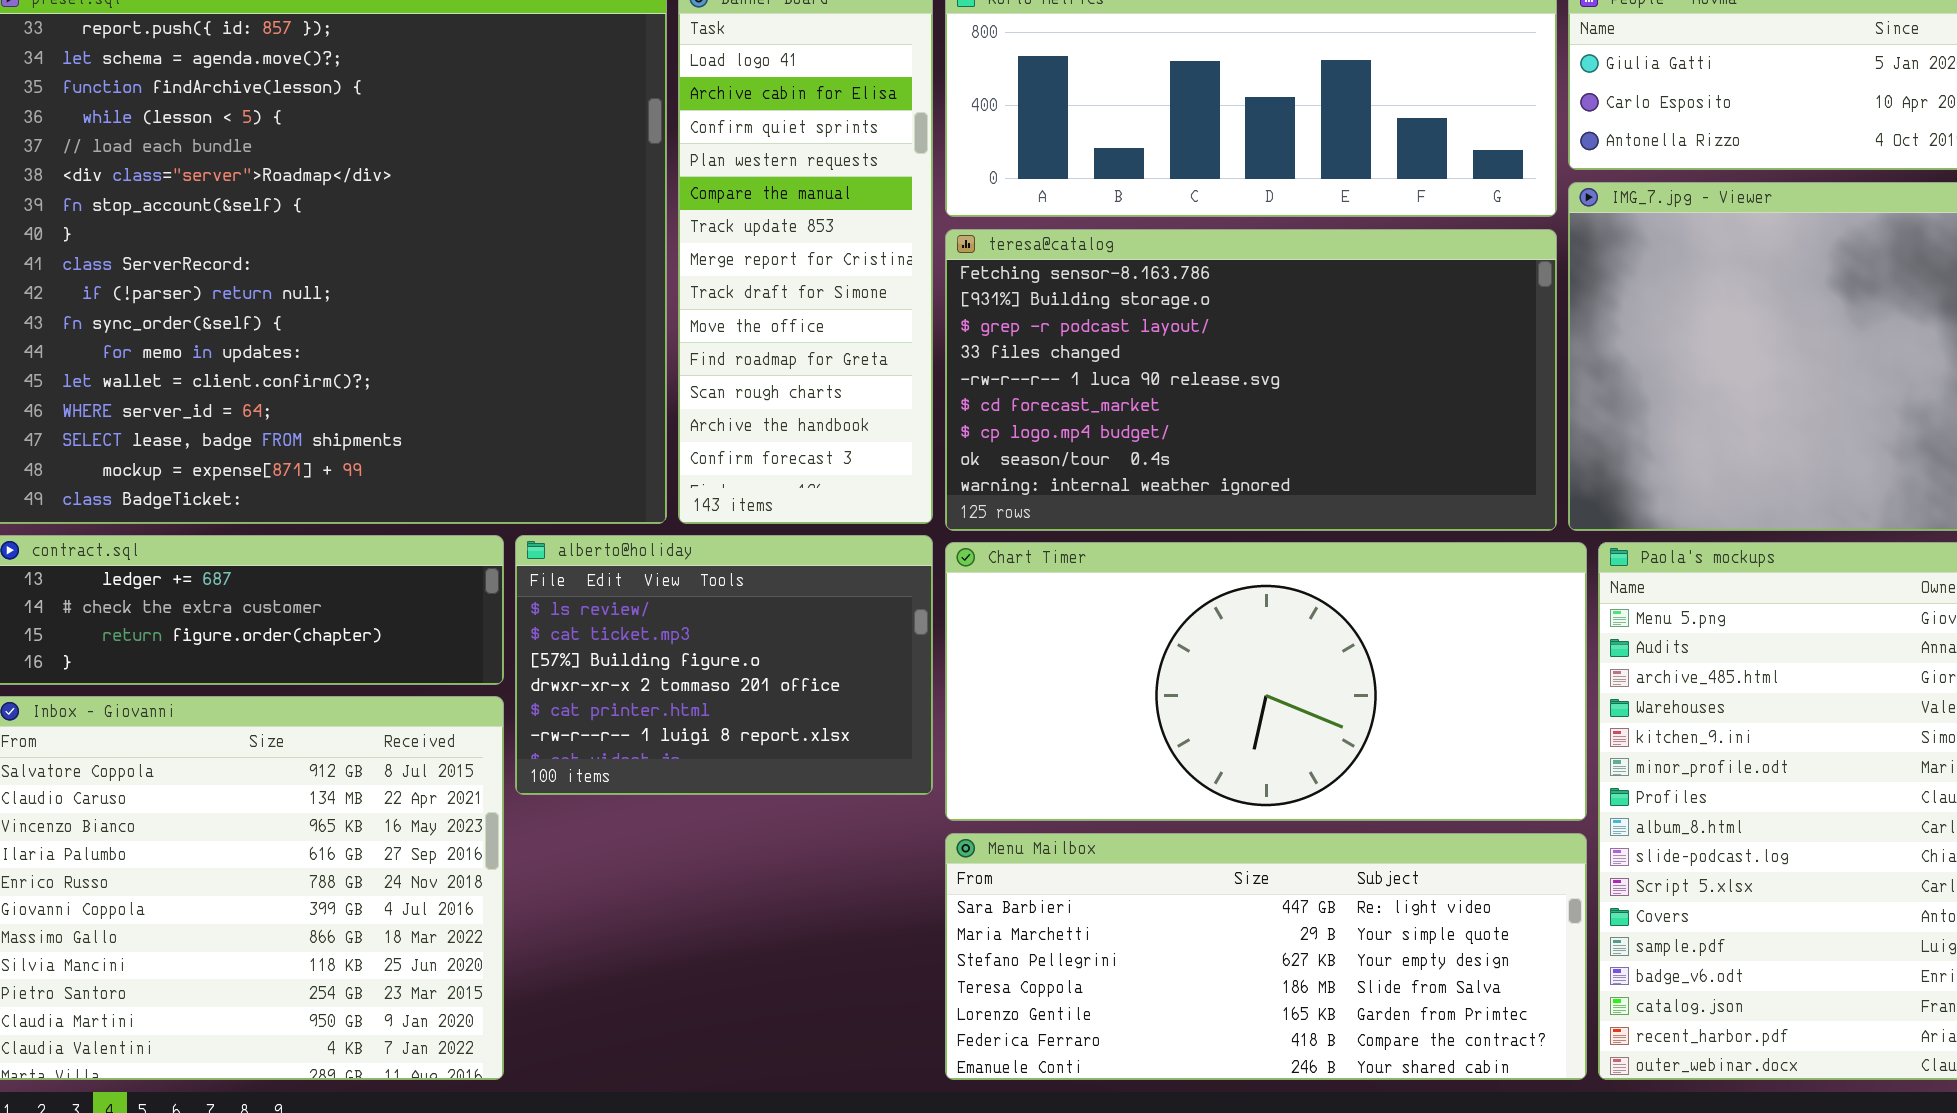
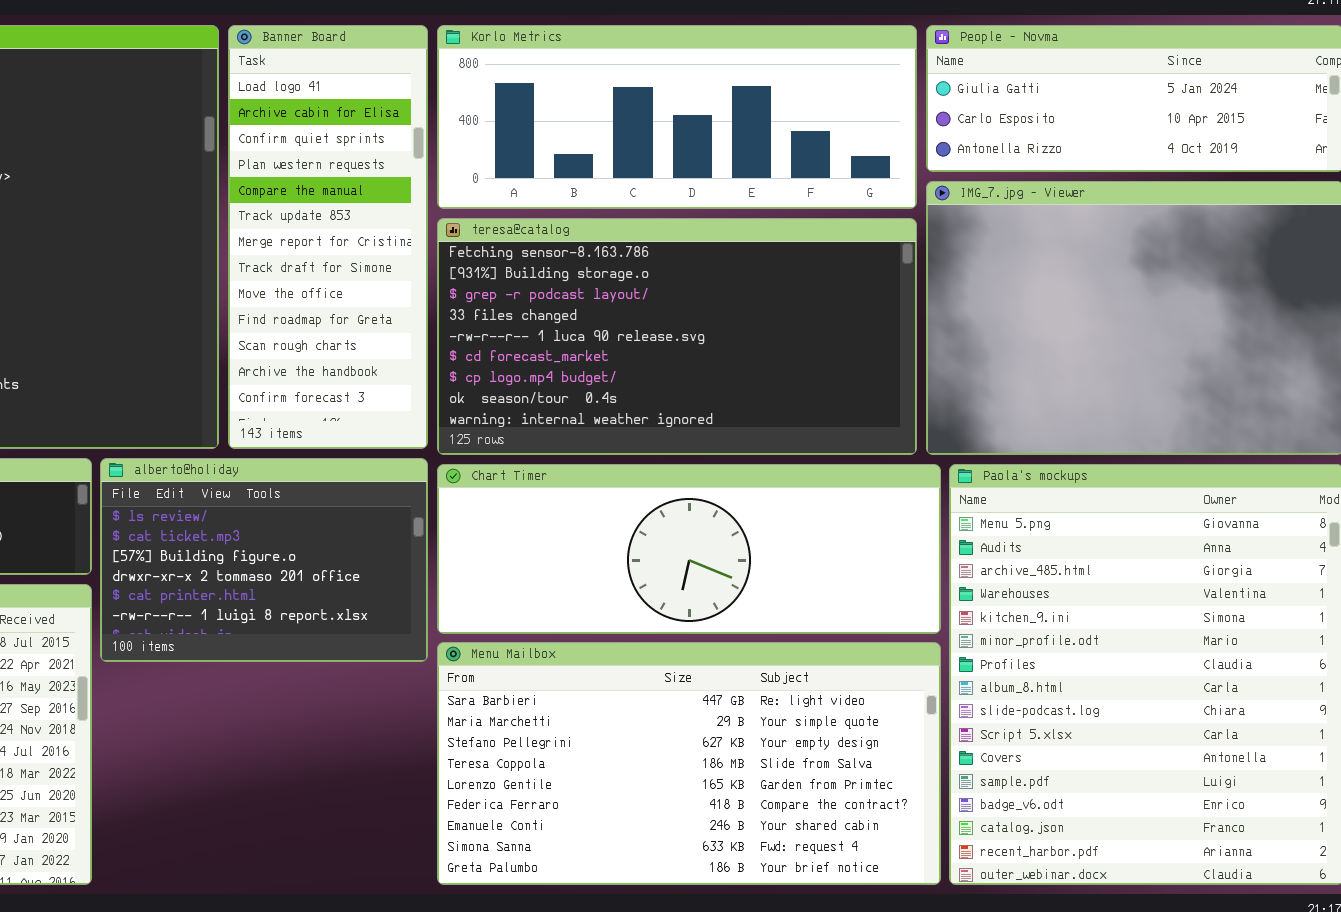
Chart Timer: [945,542,1587,821] -> [437,464,941,634], resized
Menu Mailbox: [945,833,1587,1080] -> [437,642,941,885], resized

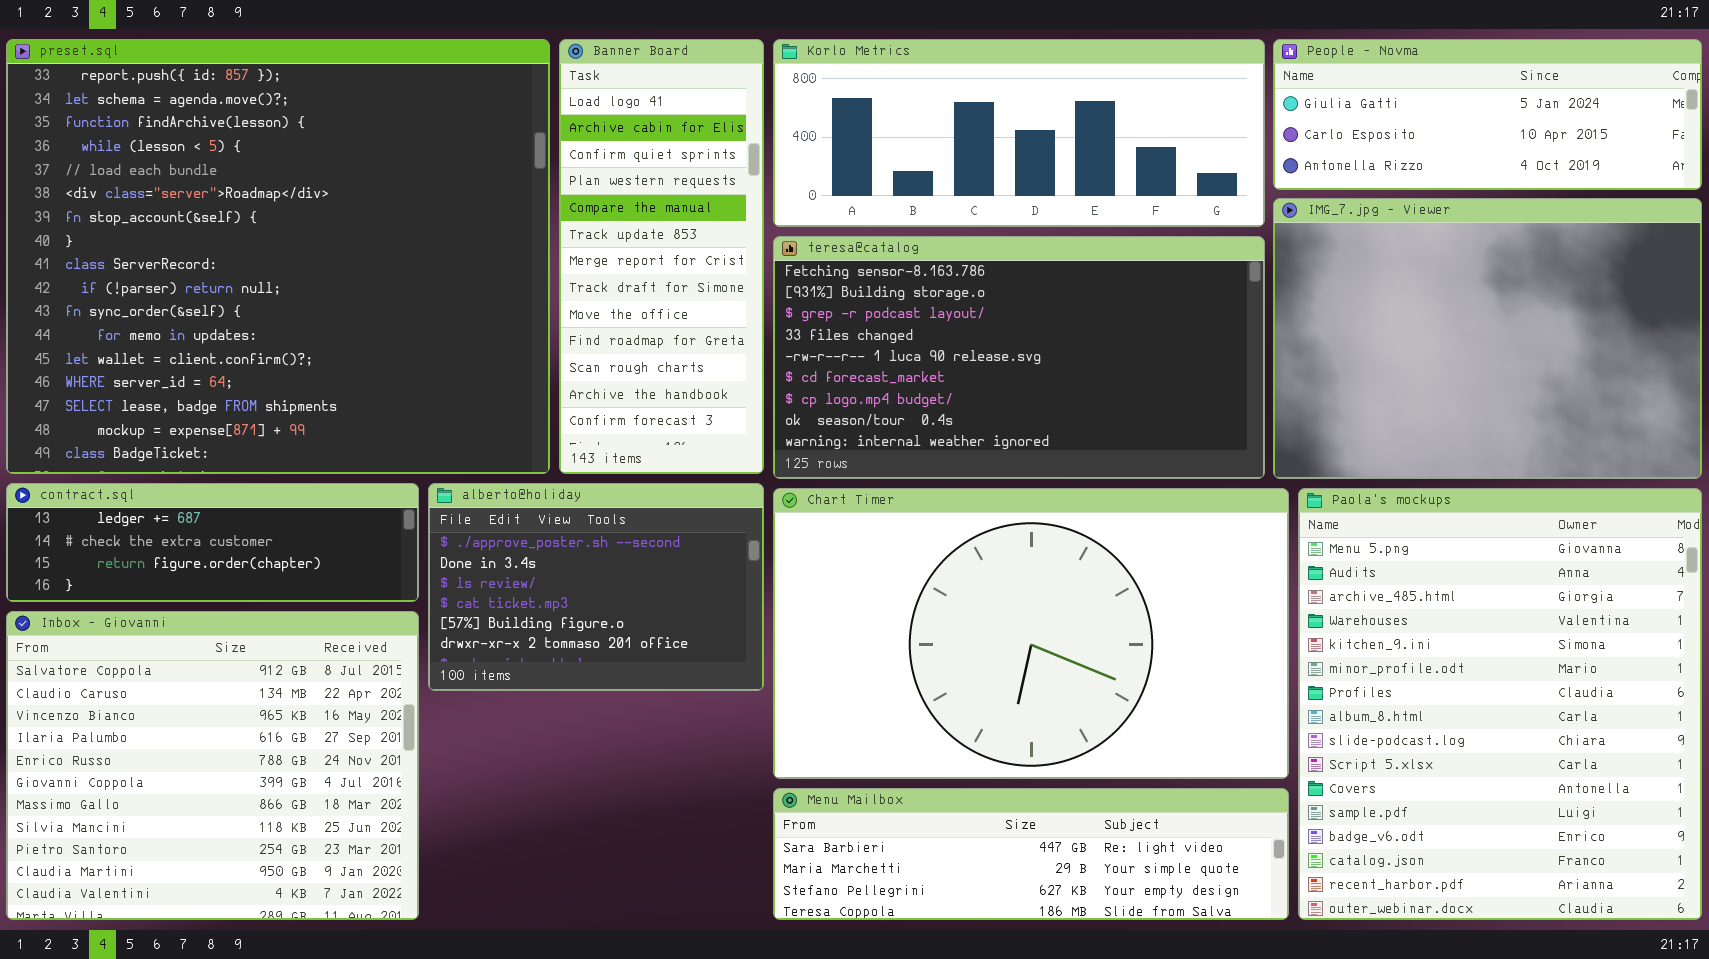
alberto@holiday: [100,458,428,662] -> [428,483,764,691], scrolled up 2 rows
Chart Timer: [437,464,941,634] -> [773,488,1289,779], resized
Menu Mailbox: [437,642,941,885] -> [773,788,1289,920], resized

